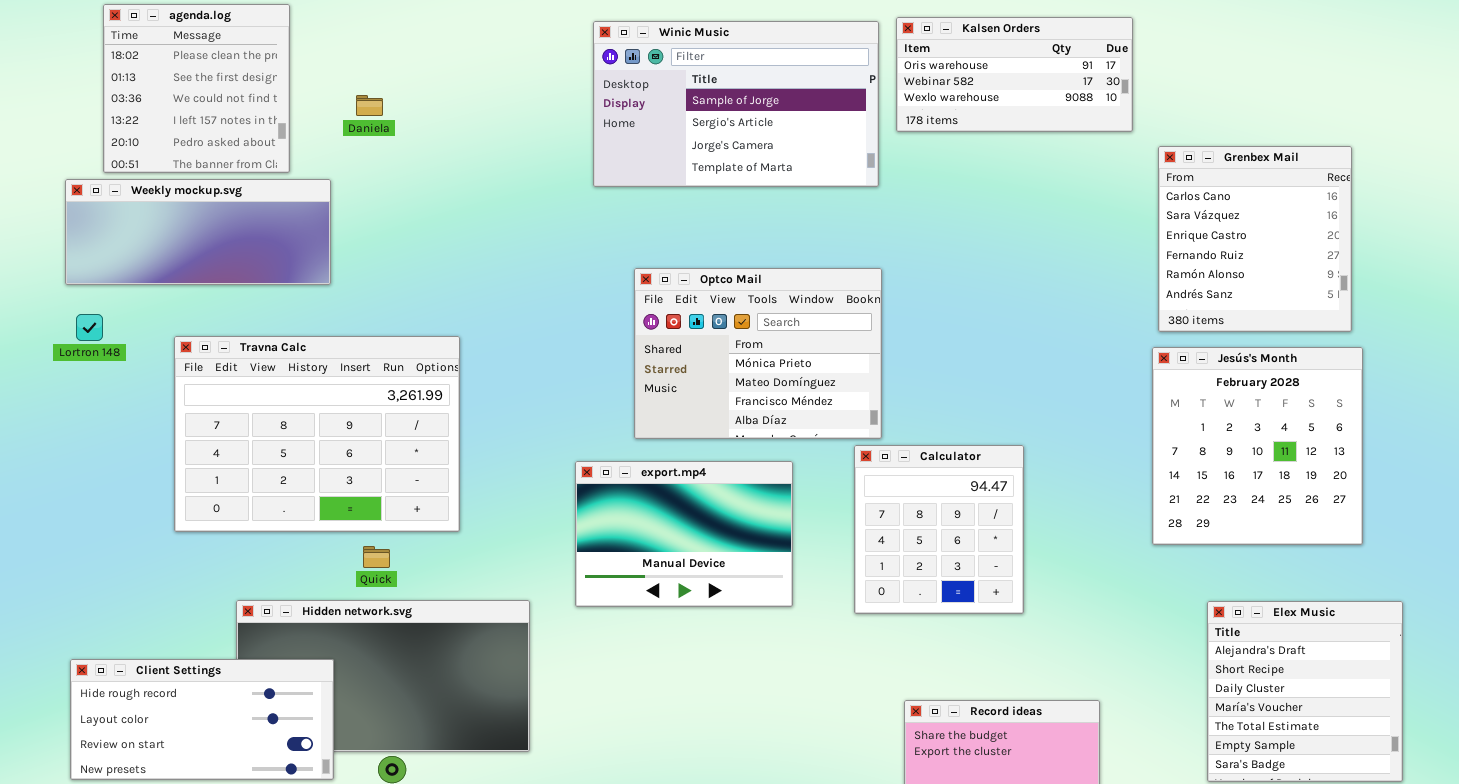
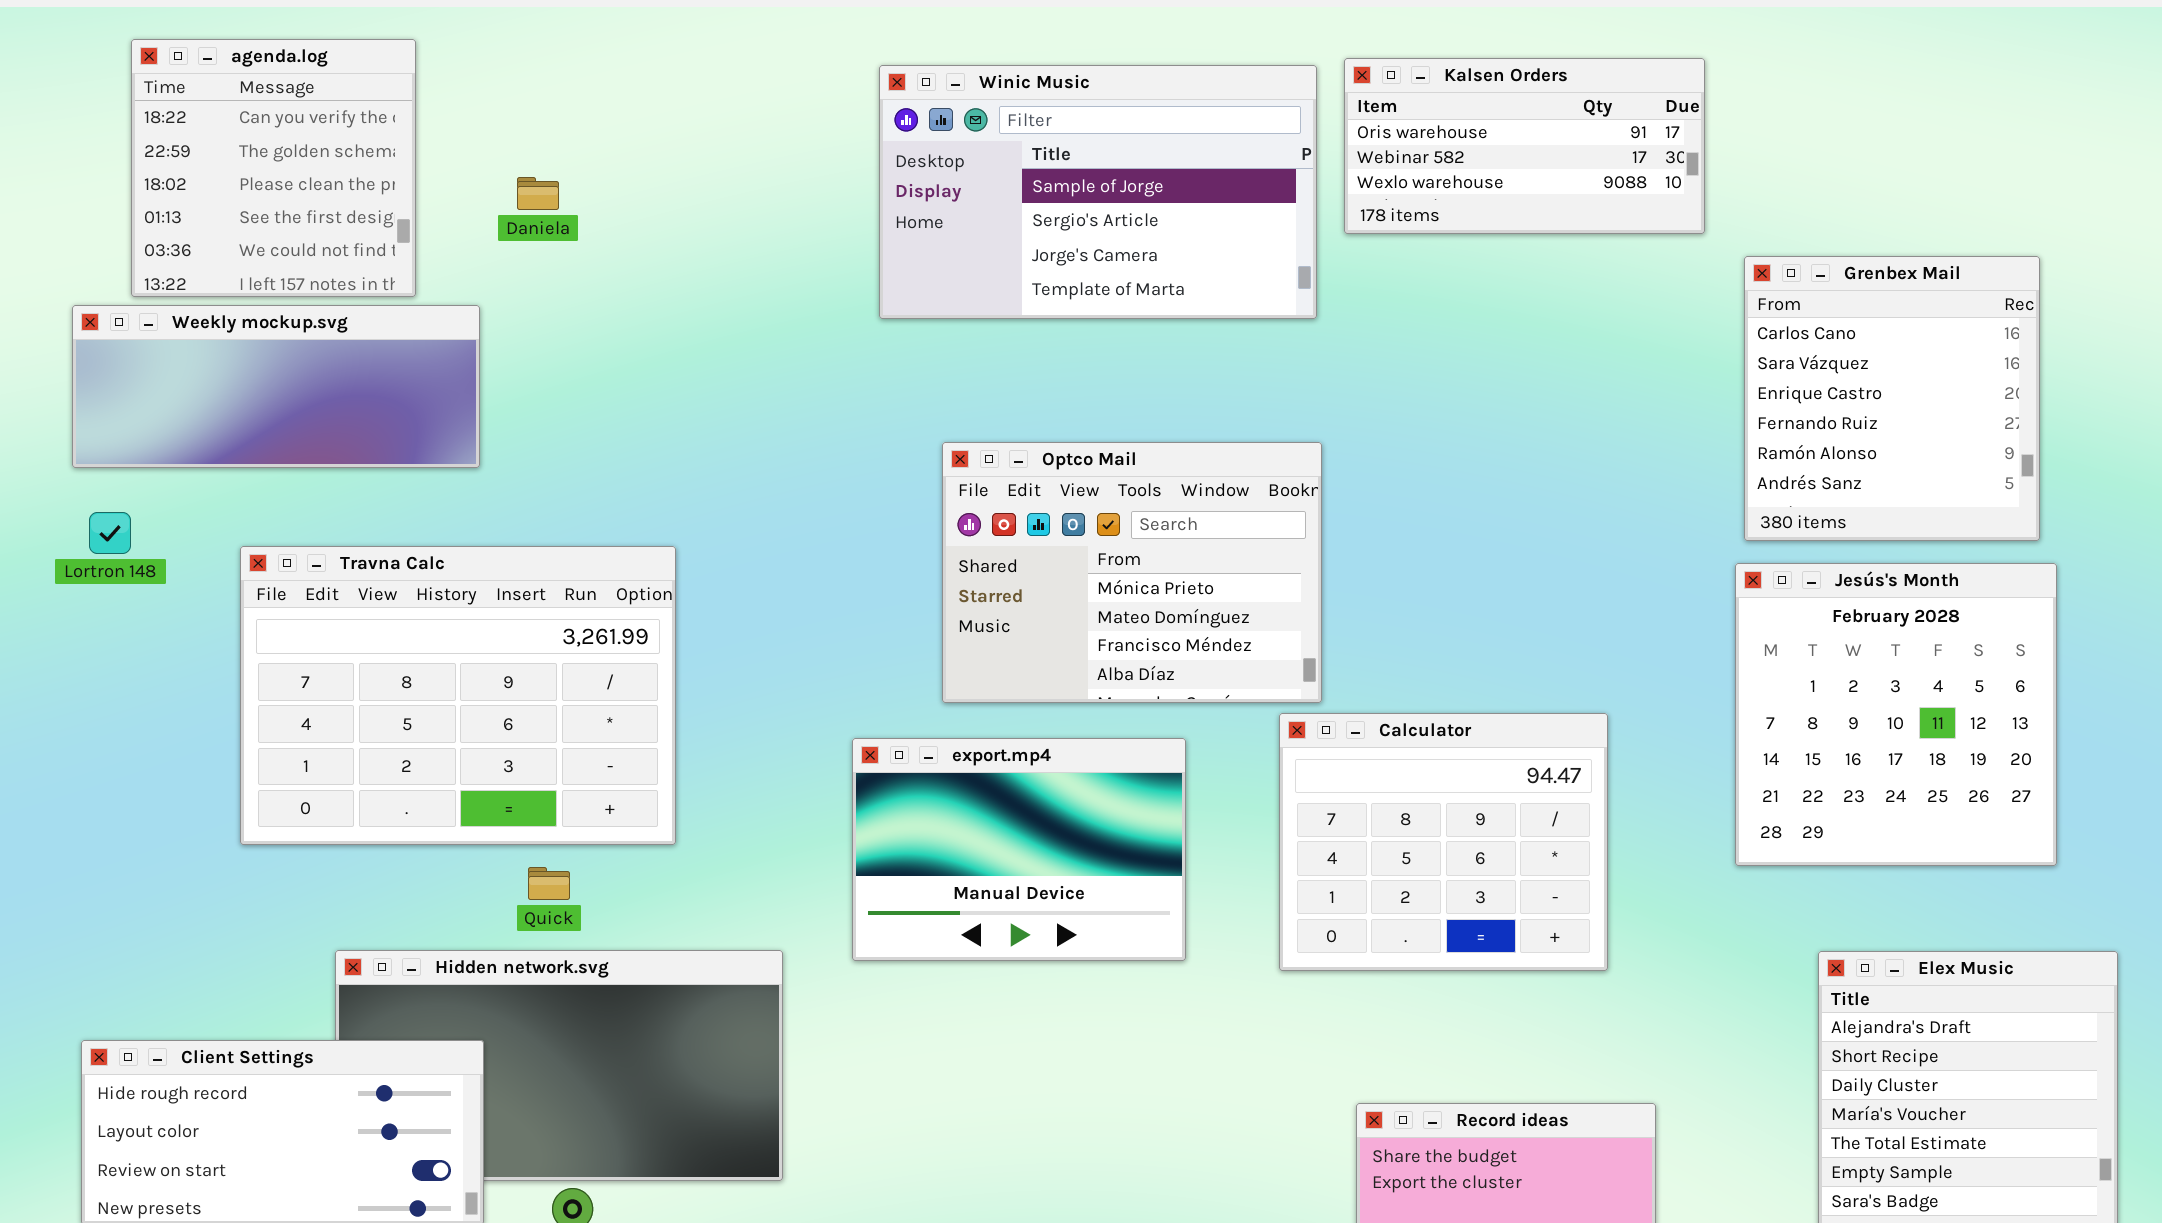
agenda.log: [103,4,290,173] -> [131,39,416,297], scrolled up 2 rows
Calculator: [854,445,1024,614] -> [1279,713,1608,971], resized

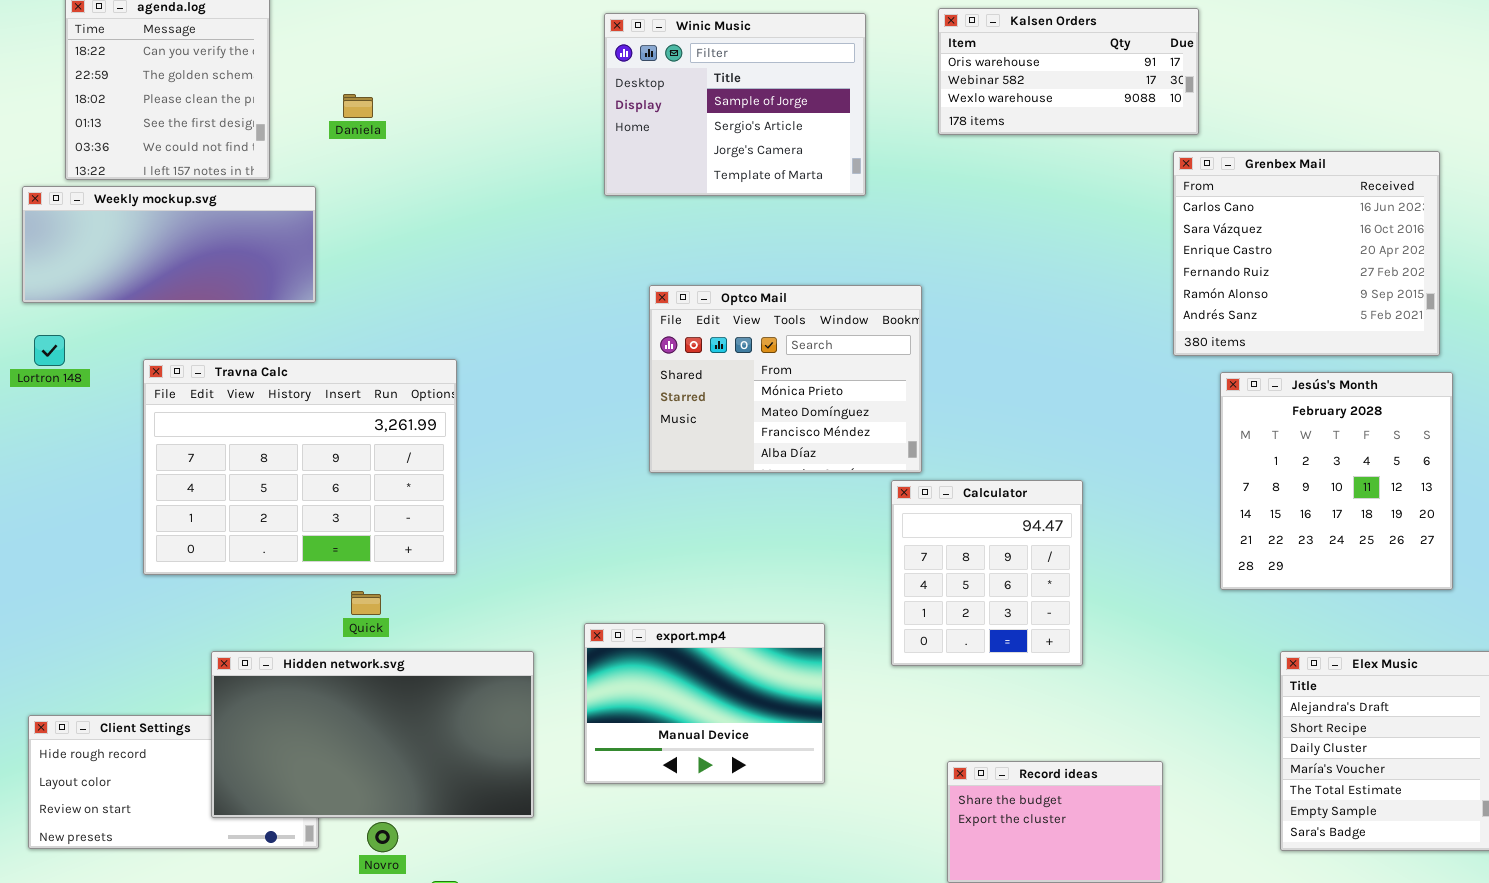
Winic Music: [879,65,1317,319] -> [604,13,866,196], resized
Grenbex Mail: [1744,256,2040,541] -> [1173,151,1440,356], resized
Calculator: [1279,713,1608,971] -> [891,480,1083,666], resized
export.mp4: [852,738,1186,961] -> [584,623,825,784], moved
Hidden network.svg: [335,950,783,1181] -> [211,651,534,818], raised

